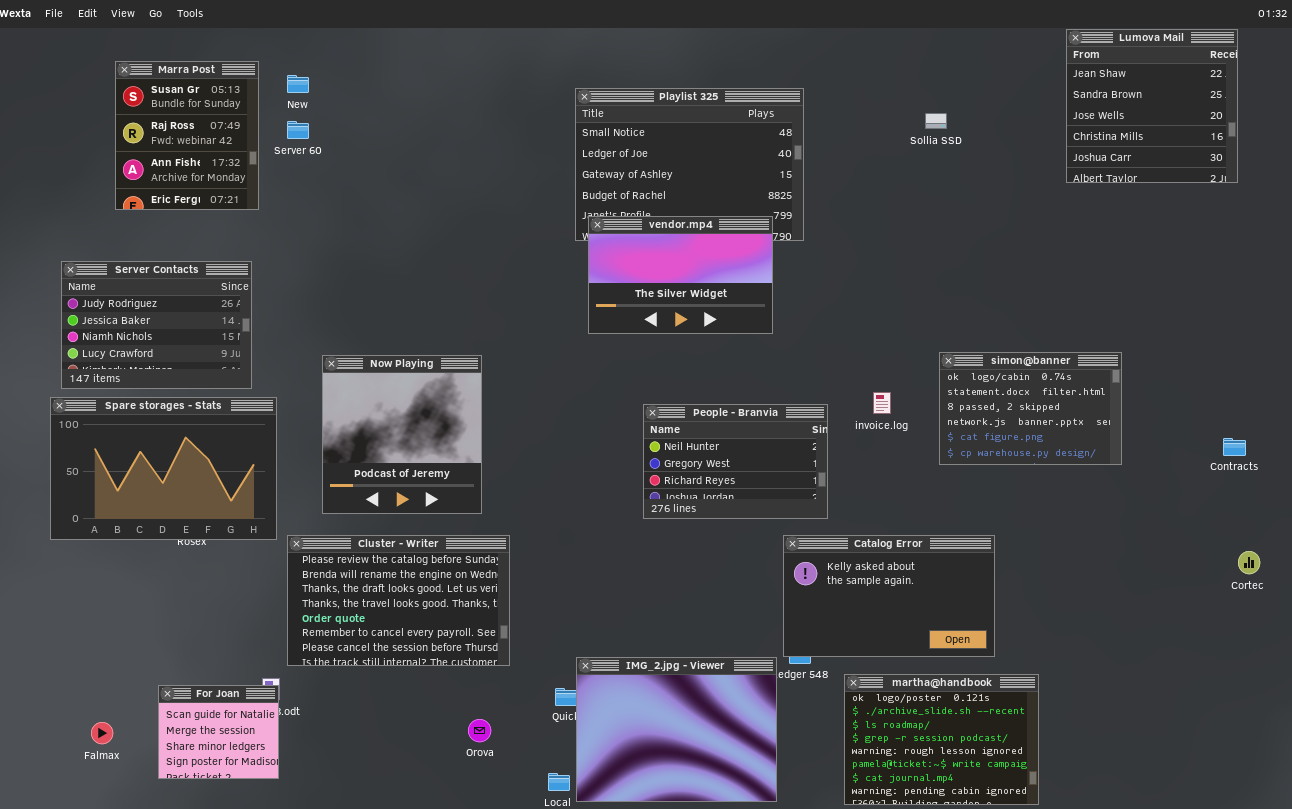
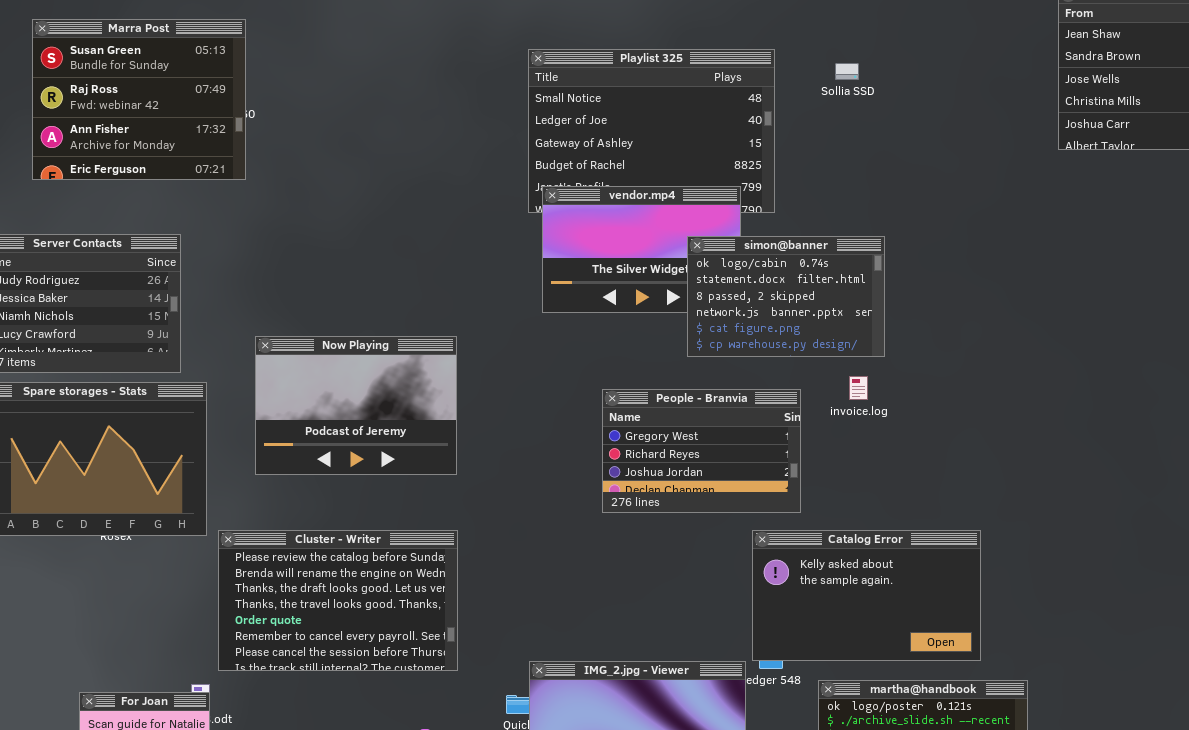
Marra Post: [115,61,259,210] -> [32,19,246,180], resized
Sollia SSD: [925,113,947,129] -> [835,63,859,80], moved
simon@banner: [939,352,1122,465] -> [687,236,885,357], moved
Now Playing: [322,355,482,514] -> [255,336,457,475], resized
People - Branvia: [643,404,828,519] -> [602,389,801,513], scrolled down 1 row

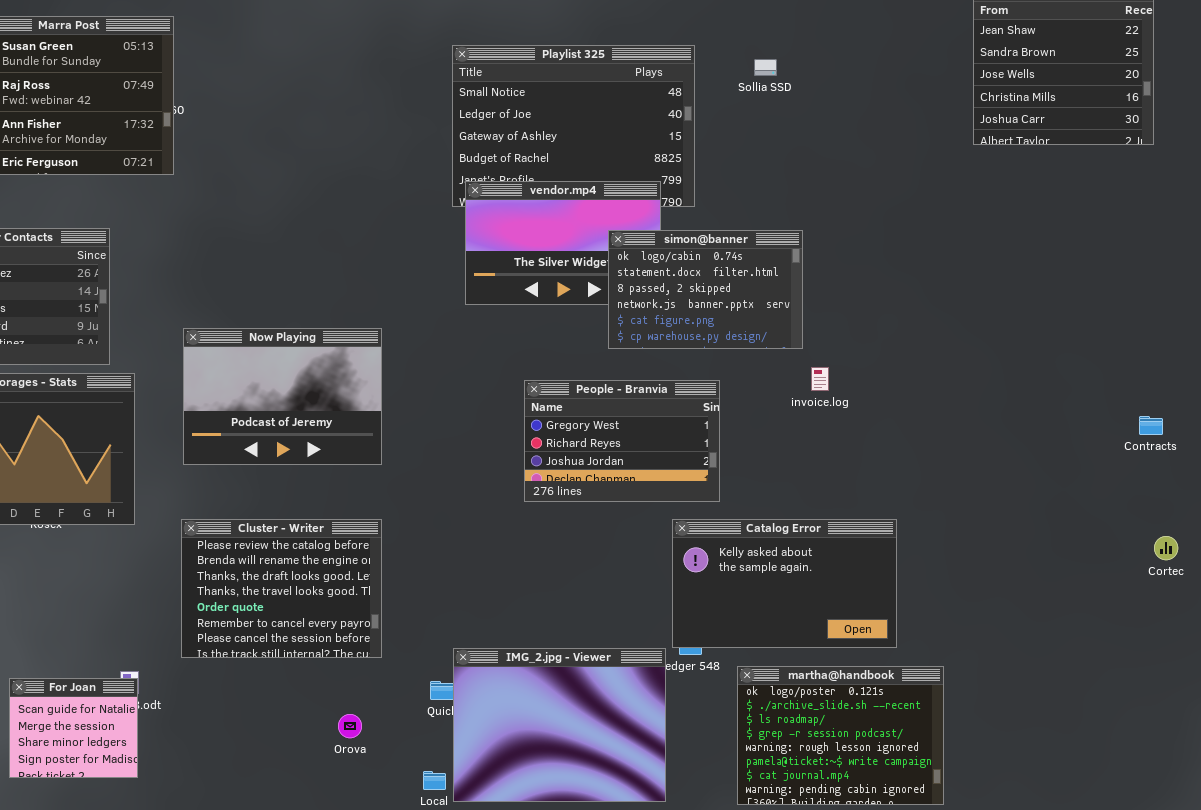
invoice.log: [849,376,868,400] -> [811,367,829,391], moved
Cluster - Writer: [218,530,458,671] -> [181,519,382,658], resized

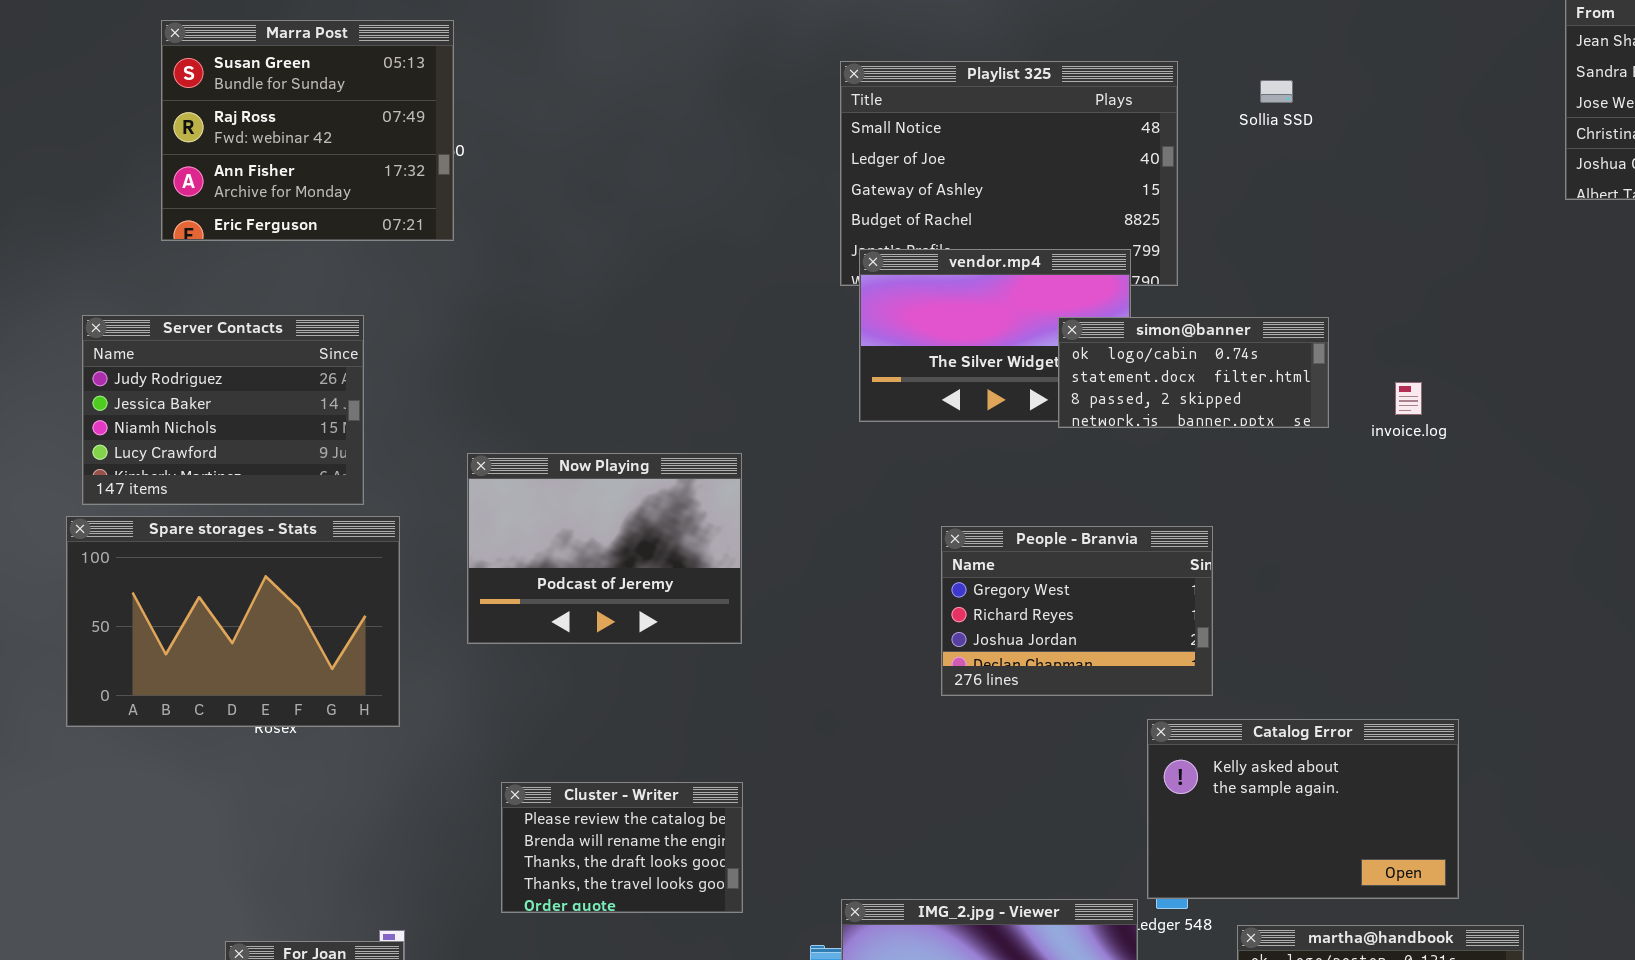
simon@banner: [608,230,803,349] -> [1058,317,1329,428], resized
invoice.log: [811,367,829,391] -> [1395,382,1422,415], moved
Cluster - Writer: [181,519,382,658] -> [501,782,743,913], resized

